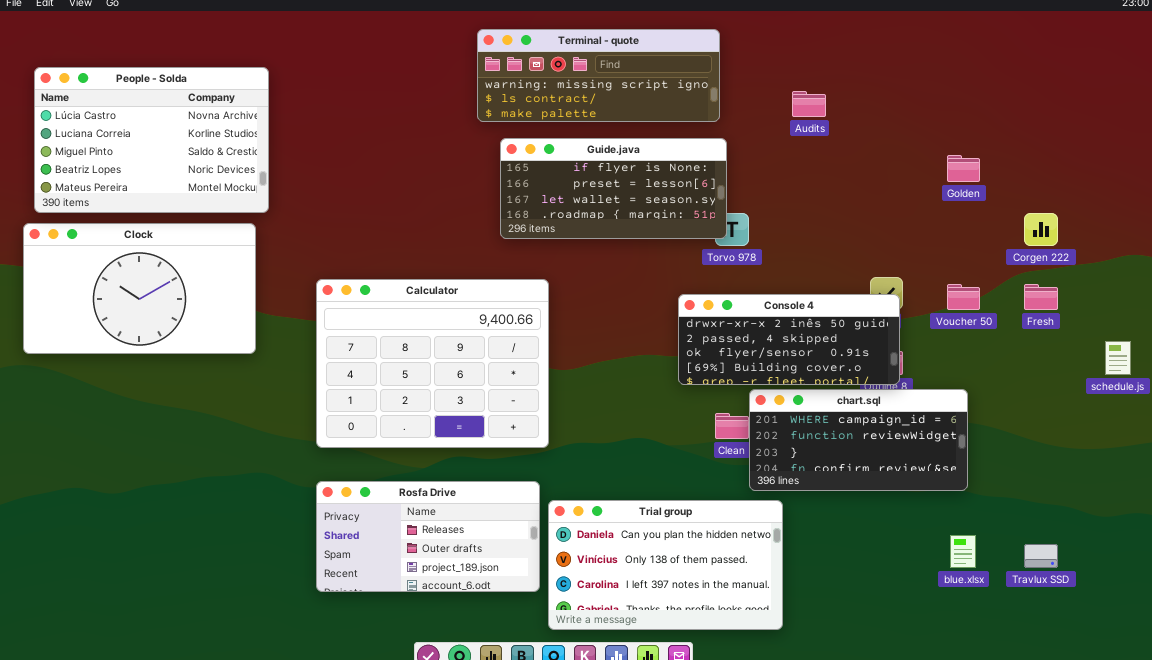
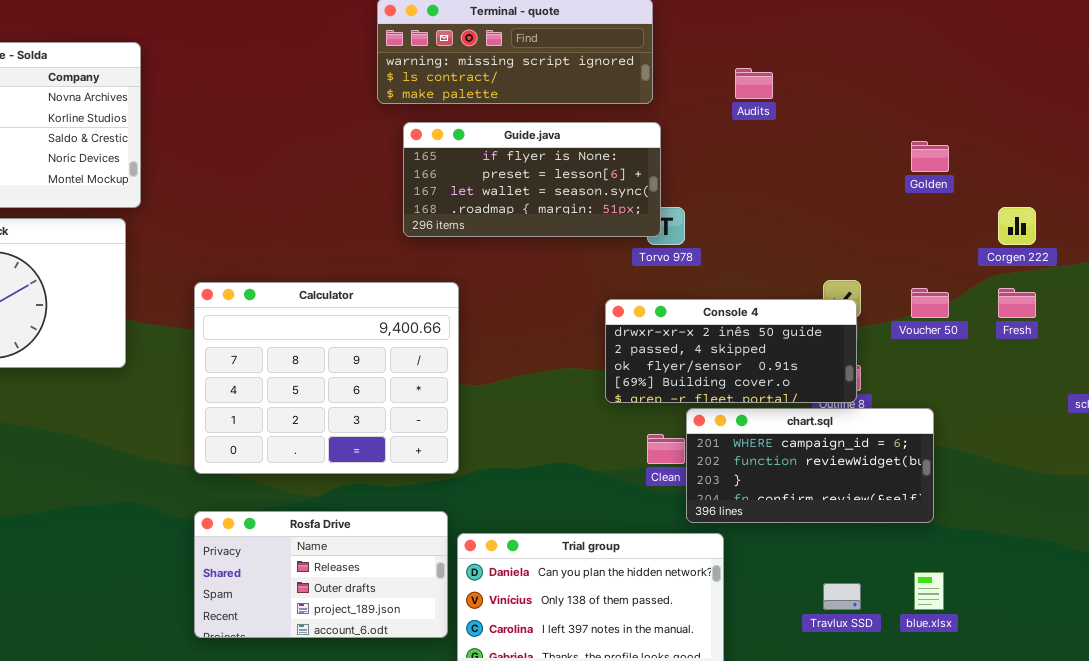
Travlux SSD: [1024,544,1058,568] -> [823,583,861,610], moved

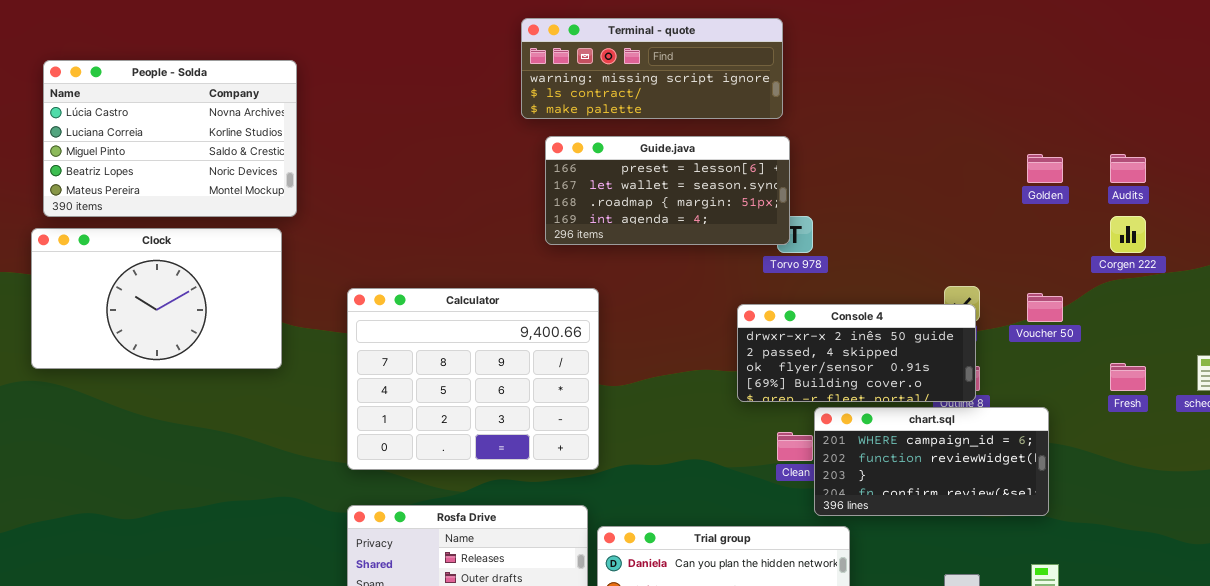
Audits: [735,68,773,99] -> [1110,154,1146,183], moved
Guide.java: [403,122,661,237] -> [545,136,790,245], scrolled down 1 row
Fresh: [998,288,1036,318] -> [1110,363,1146,391], moved

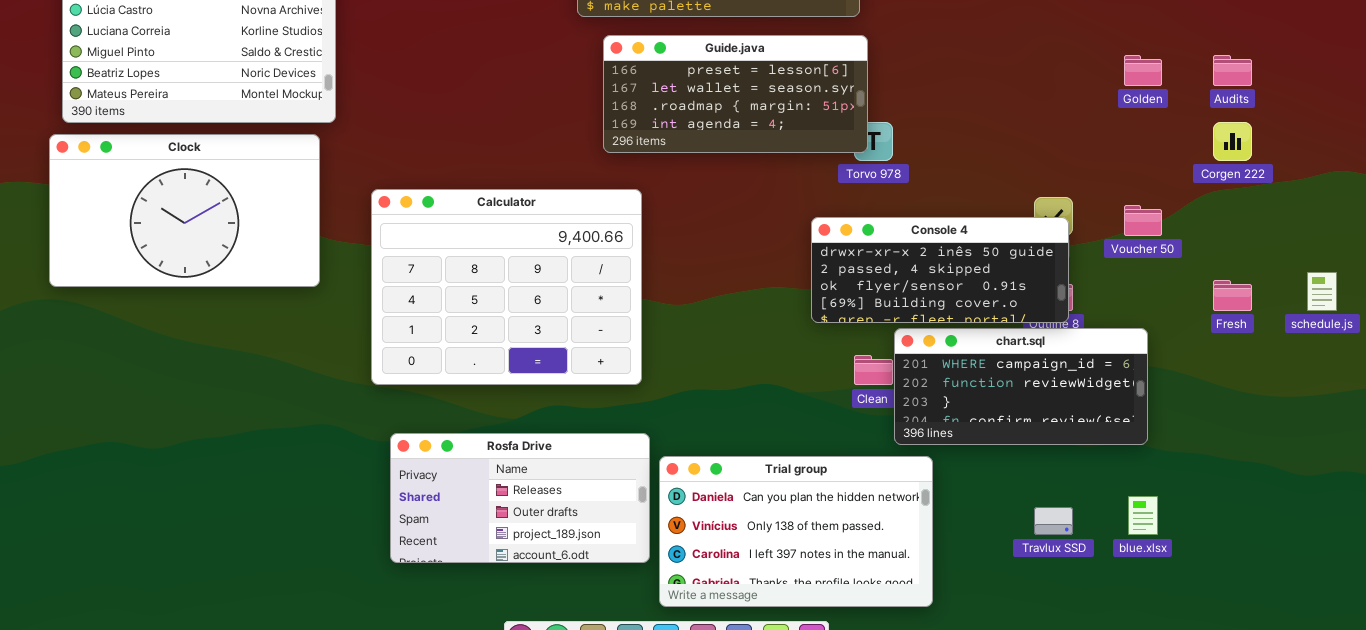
Calculator: [347,288,599,470] -> [371,189,642,385], moved

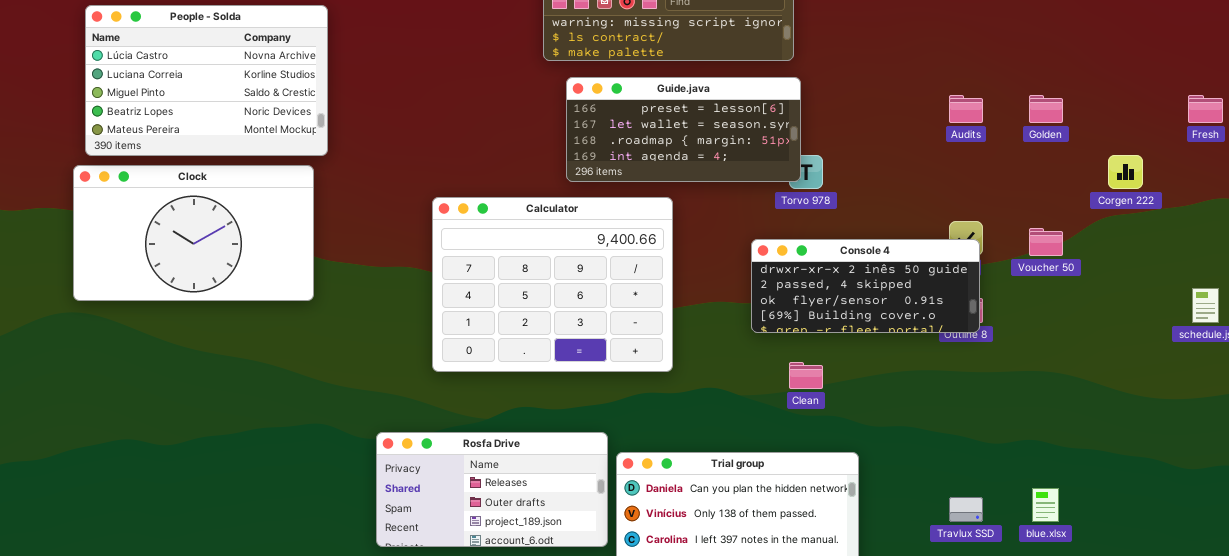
Audits: [1213,55,1252,86] -> [949,95,983,123], moved
Calculator: [371,189,642,385] -> [432,197,673,372], moved
Fresh: [1213,280,1252,311] -> [1188,95,1223,123], moved
chart.sql: [894,328,1148,445] -> none, closed

